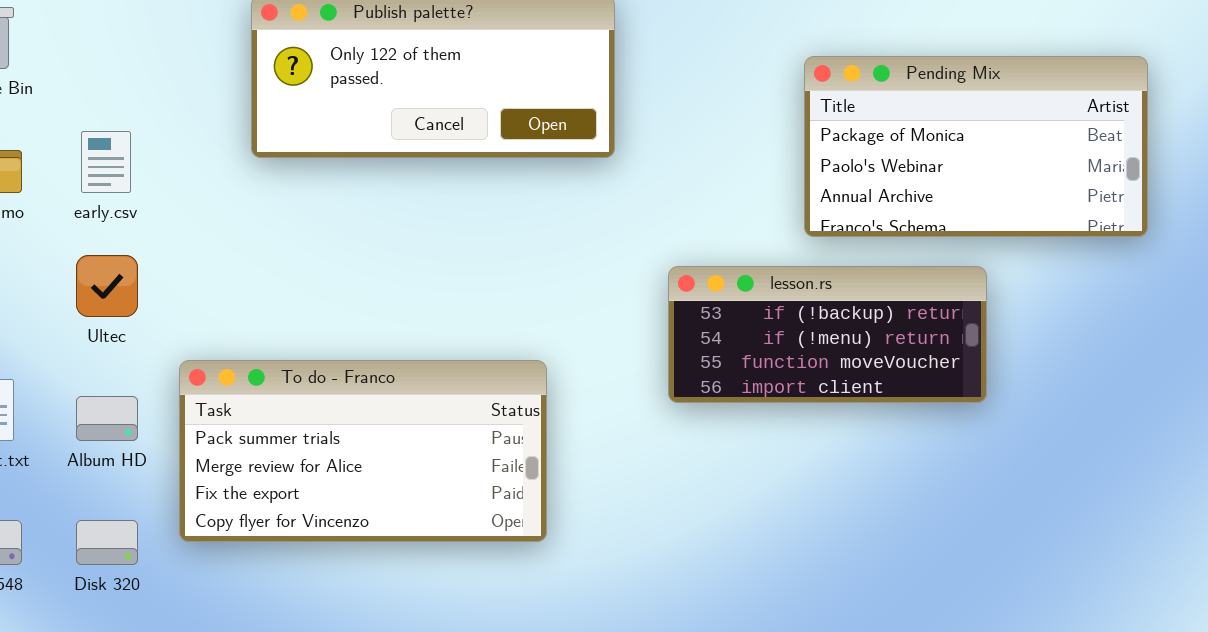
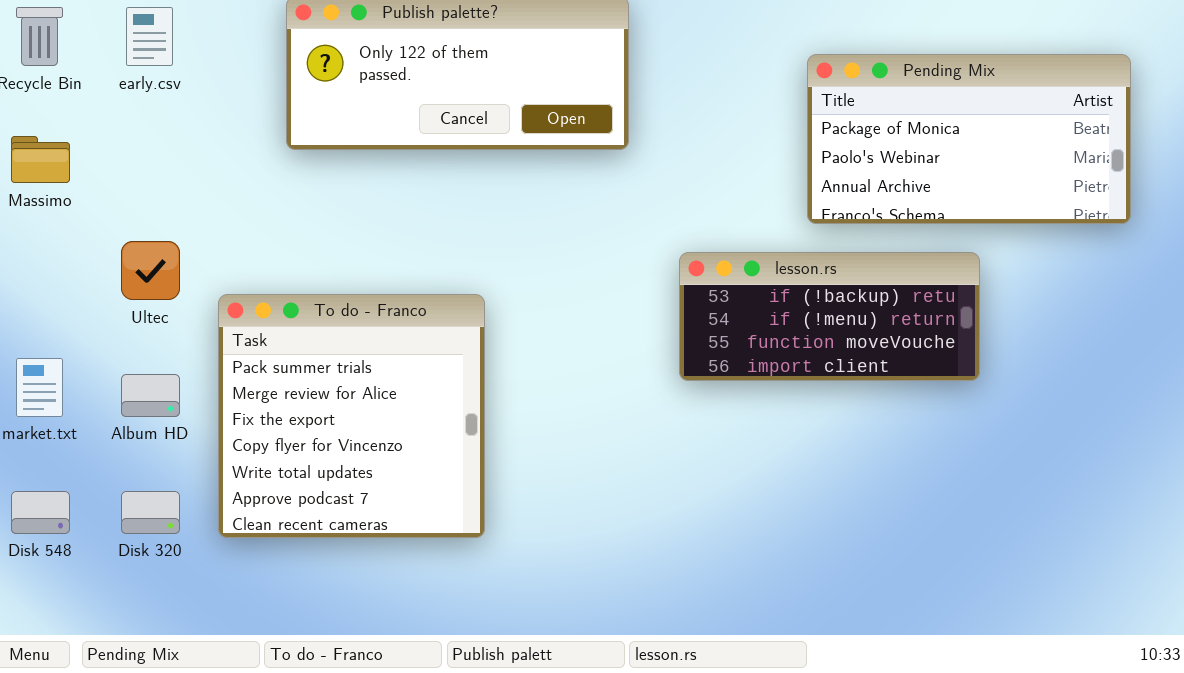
early.csv: [81,131,131,193] -> [126,7,173,66], moved
To do - Franco: [179,360,547,542] -> [218,294,485,538], moved, resized

